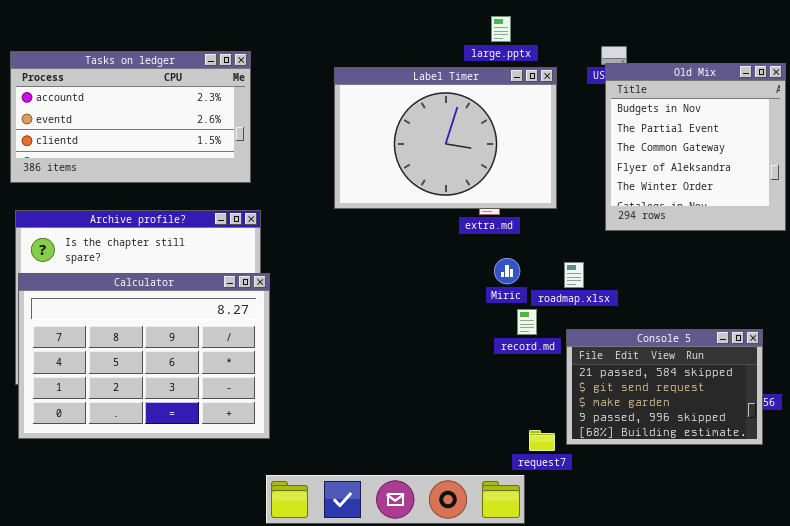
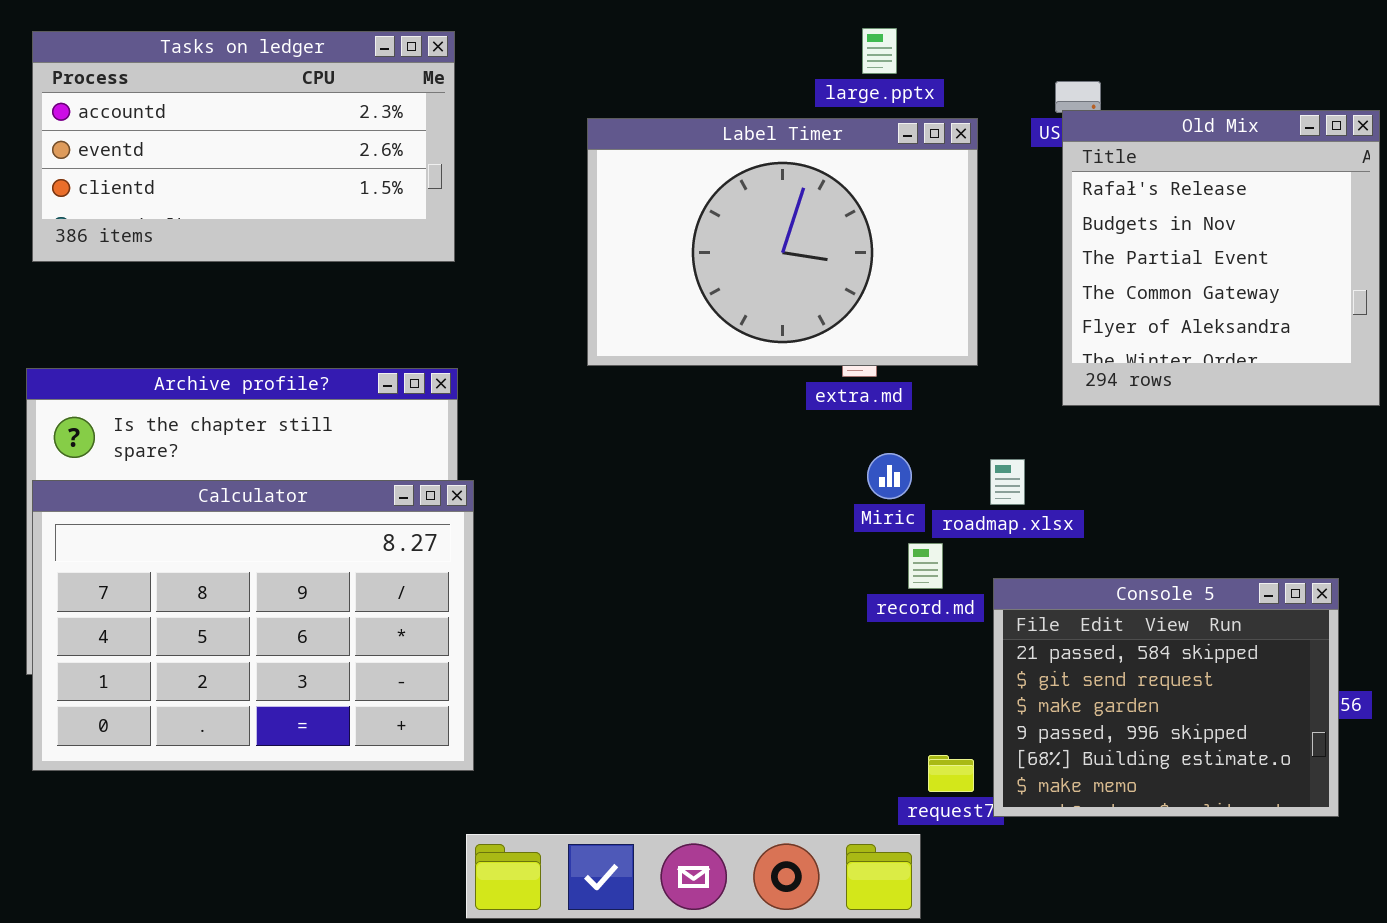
Tasks on ledger: [10,51,251,183] -> [32,31,455,262], moved
Old Mix: [605,63,786,231] -> [1062,110,1380,406], scrolled up 1 row
Console 5: [566,329,763,445] -> [993,578,1339,817], resized

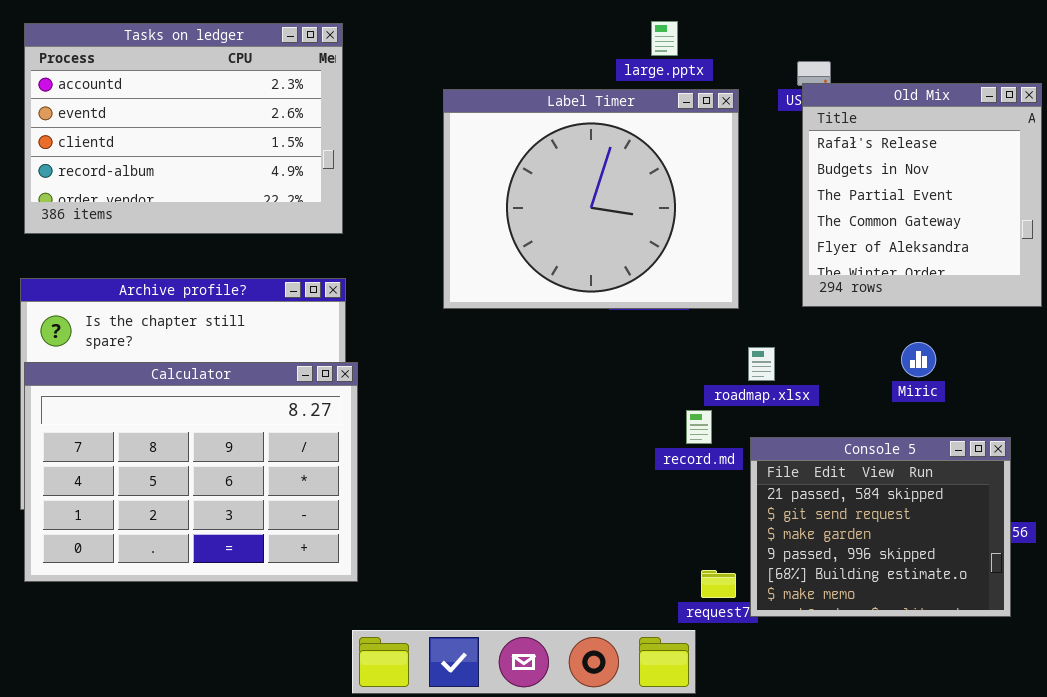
Tasks on ledger: [32,31,455,262] -> [24,23,343,234], resized
Label Timer: [587,118,978,366] -> [443,89,739,309], resized
Miric: [867,453,912,499] -> [901,342,936,377], moved

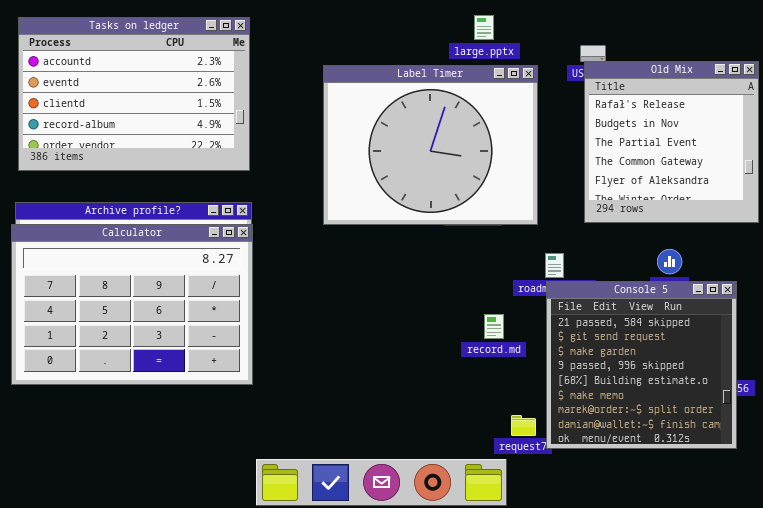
Calculator: [24,362,358,582] -> [11,224,253,385], moved
record.md: [686,410,712,444] -> [484,314,504,339], moved
Console 5: [750,437,1011,617] -> [546,281,737,449], resized

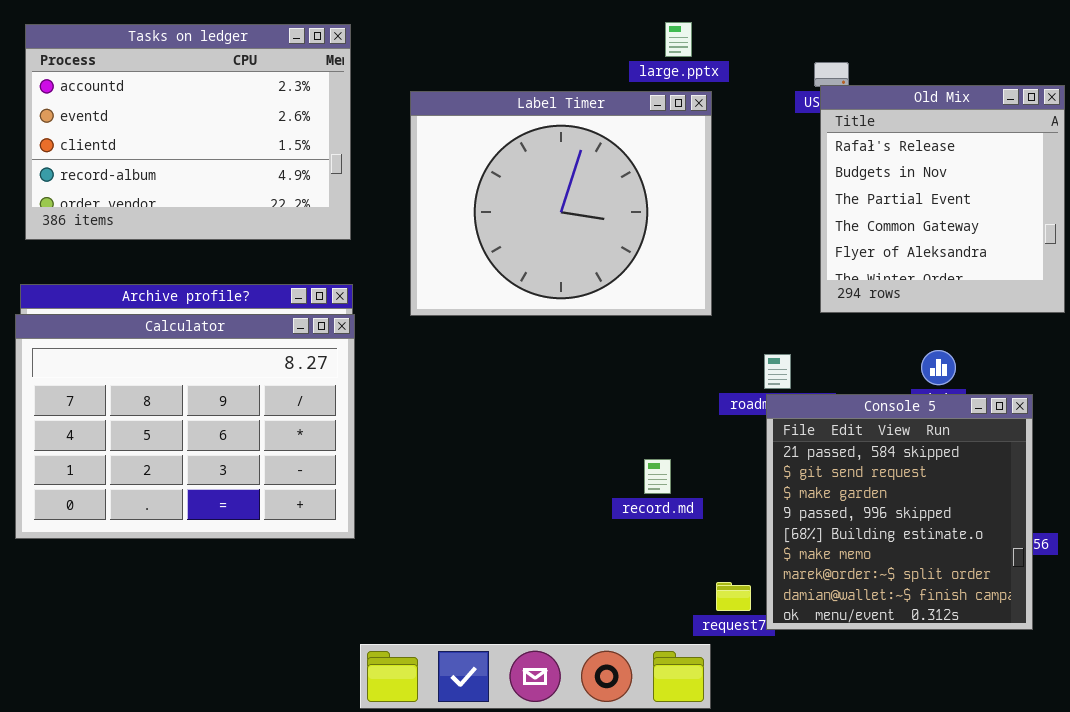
Label Timer: [323,65,538,225] -> [410,91,712,316], moved
record.md: [484,314,504,339] -> [644,459,671,494], moved

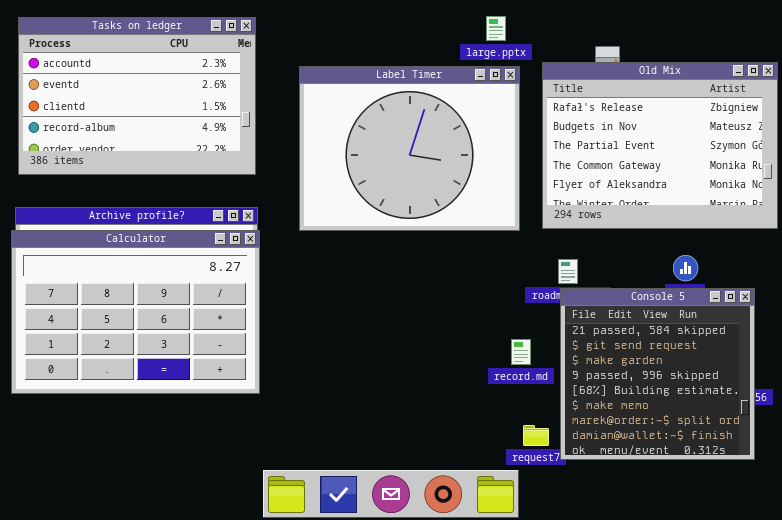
Old Mix: [820,85,1065,313] -> [542,62,778,229], resized
record.md: [644,459,671,494] -> [511,339,531,365], moved

